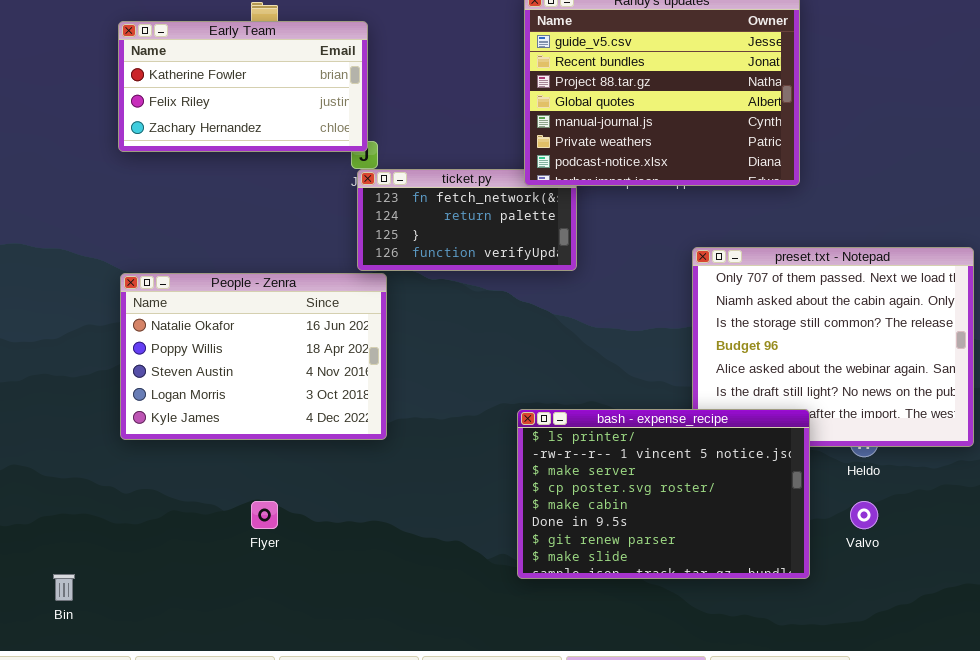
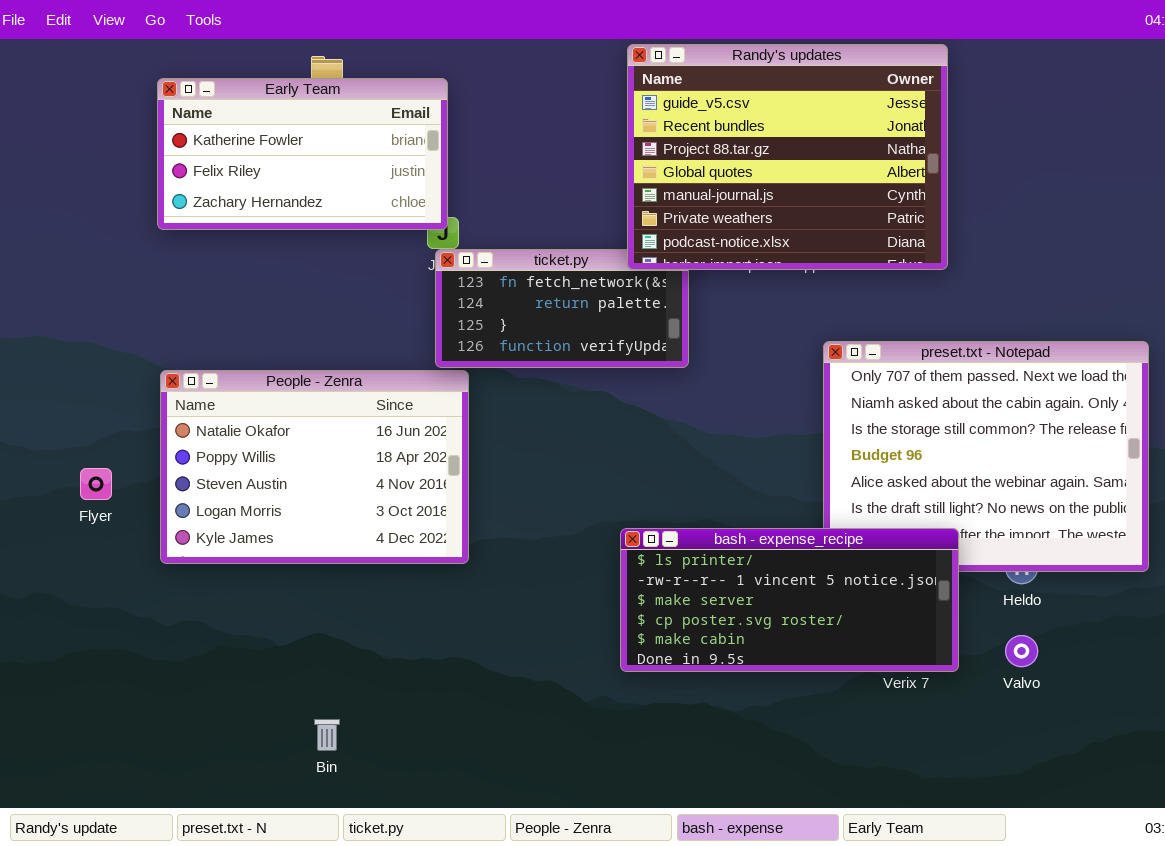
bash - expense_recipe: [517,409,810,579] -> [620,528,959,672], resized
Flyer: [251,501,278,529] -> [80,468,112,500], moved
Bin: [53,574,75,601] -> [314,719,340,751], moved

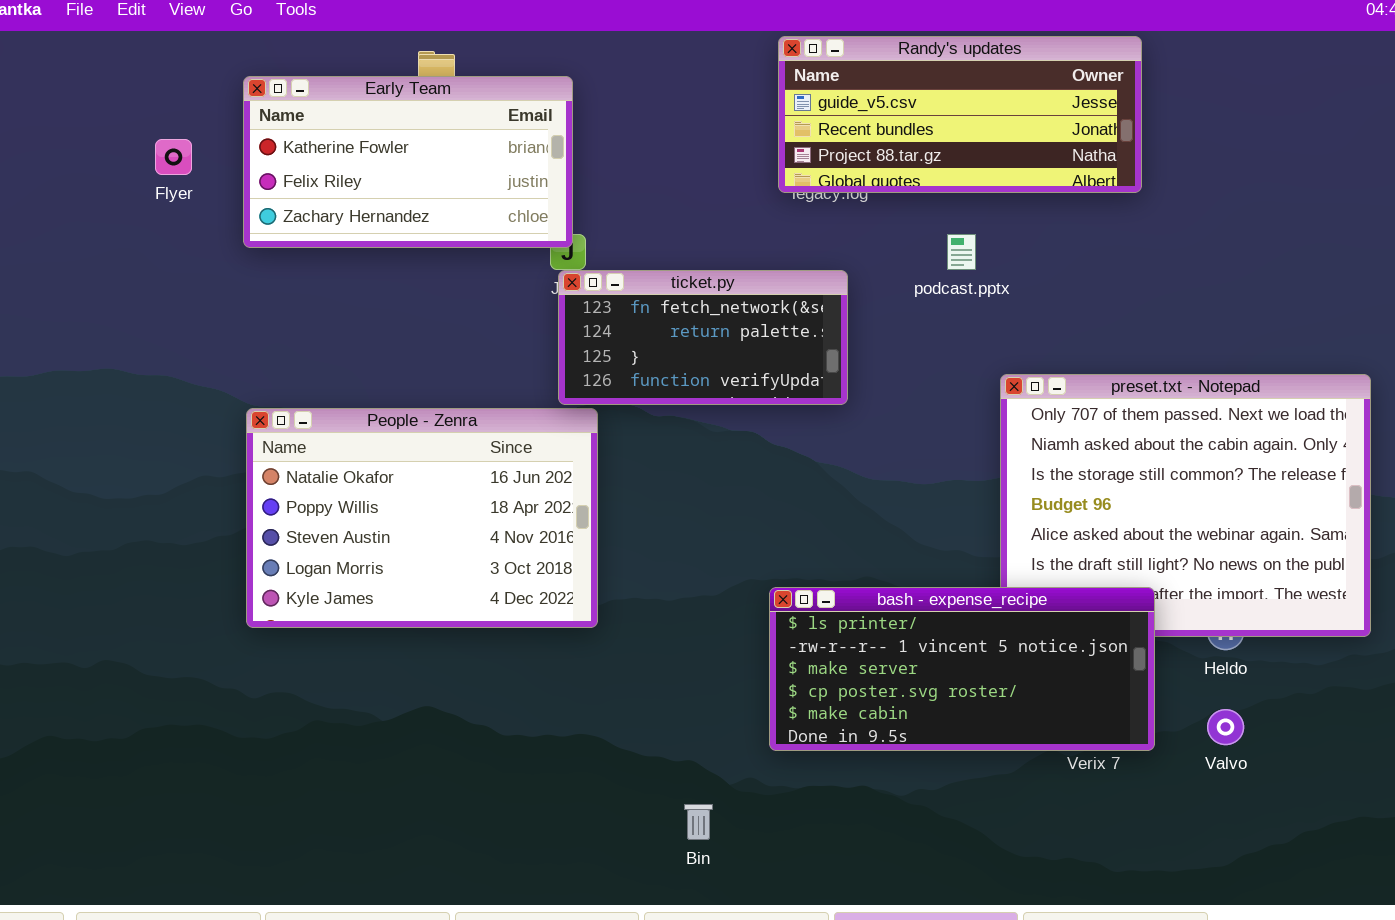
Randy's updates: [627,44,948,270] -> [778,36,1142,193], resized
Flyer: [80,468,112,500] -> [155,139,192,175], moved
Bin: [314,719,340,751] -> [684,804,713,840], moved

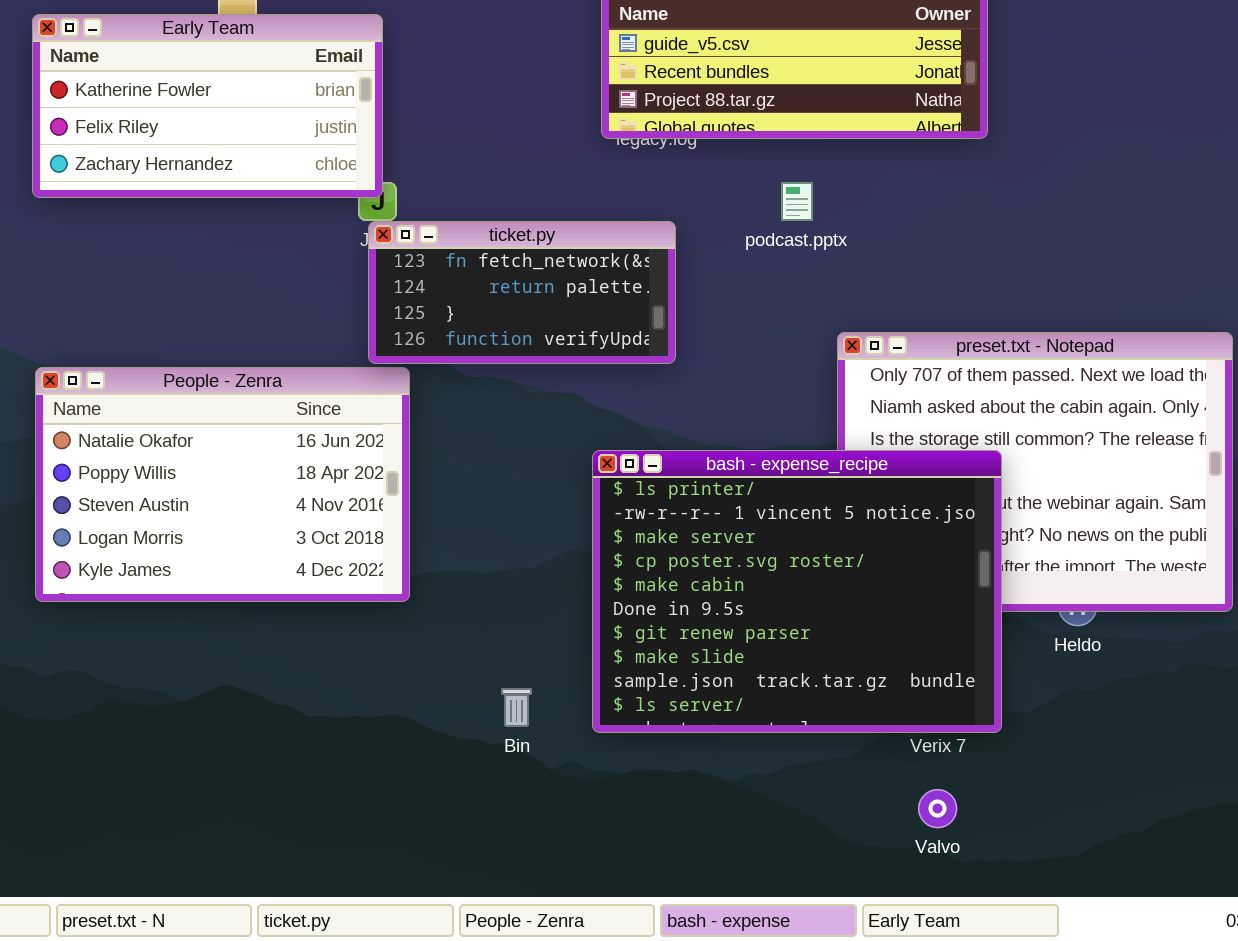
bash - expense_recipe: [769,587,1155,751] -> [592,450,1002,733], resized
Valvo: [1207,709,1244,745] -> [918,789,957,828], moved
Bin: [684,804,713,840] -> [501,688,532,727], moved

